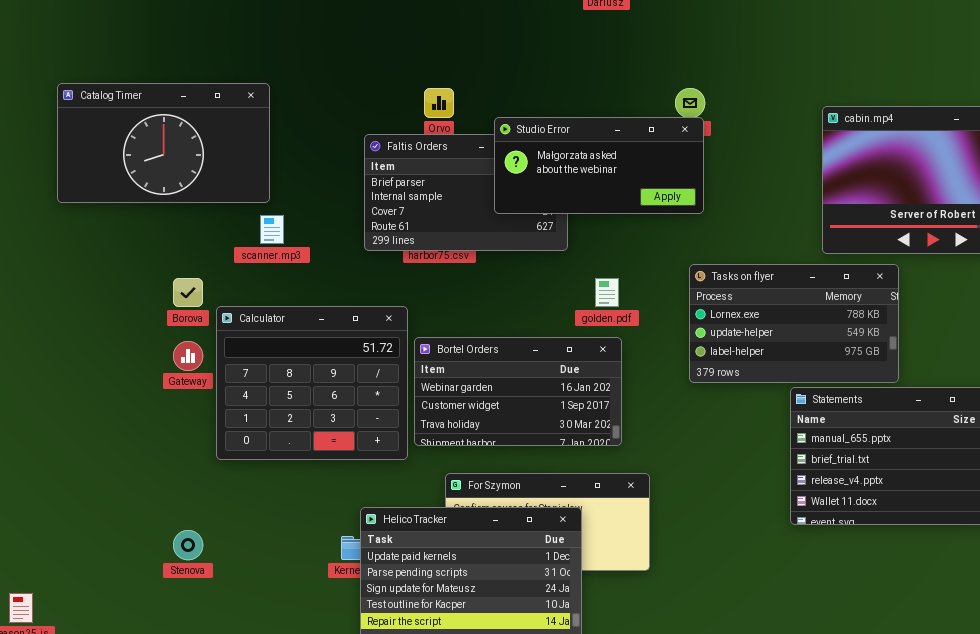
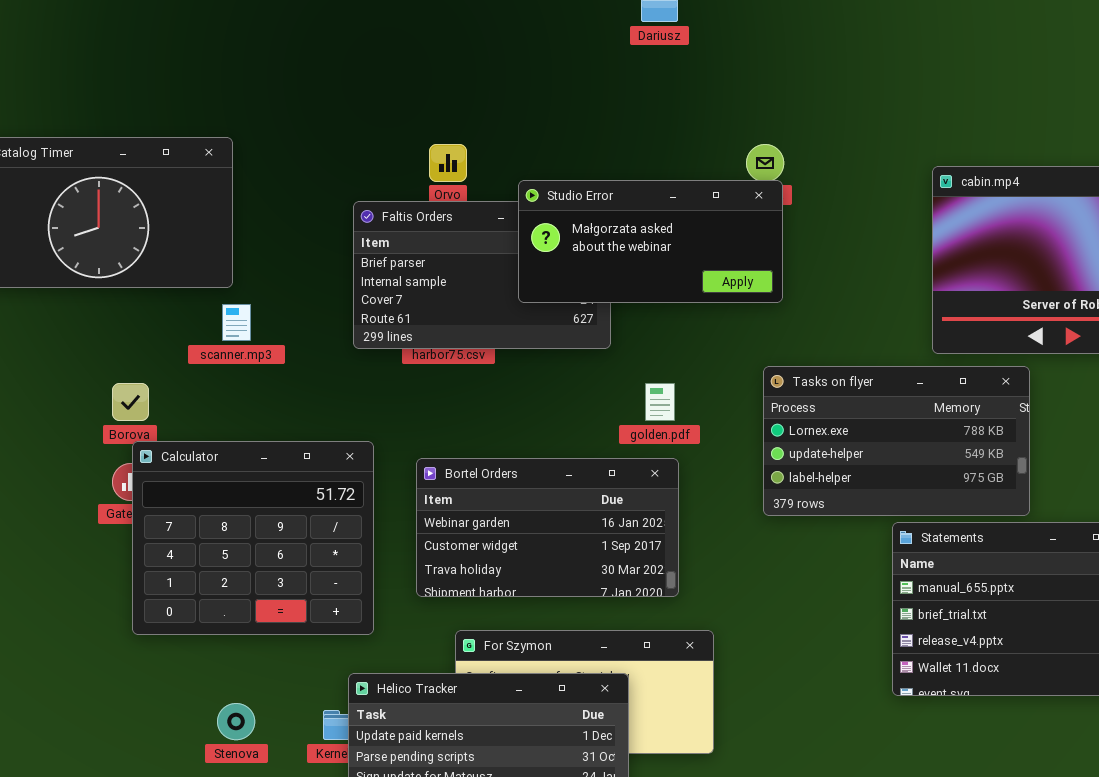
Calculator: [216,306,408,460] -> [132,441,374,635], moved
Stenova: [173,530,203,560] -> [217,703,255,740], moved

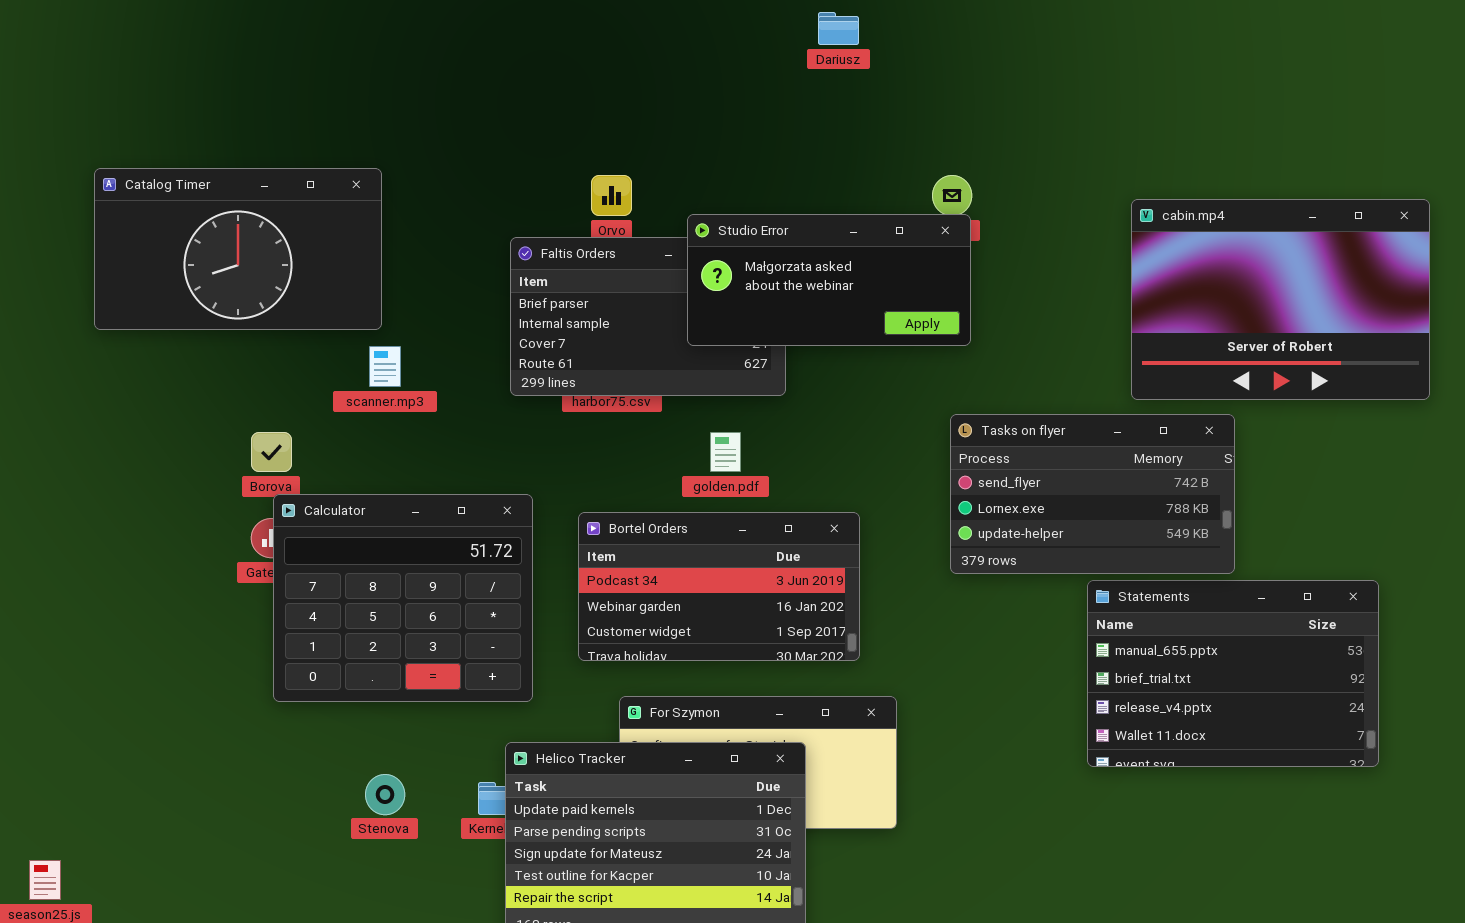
Tasks on flyer: [763,366,1030,516] -> [950,414,1235,574], scrolled up 1 row
golden.pdf: [645,383,675,421] -> [710,432,741,472], moved
Bortel Orders: [416,458,679,597] -> [578,512,860,661], scrolled up 1 row

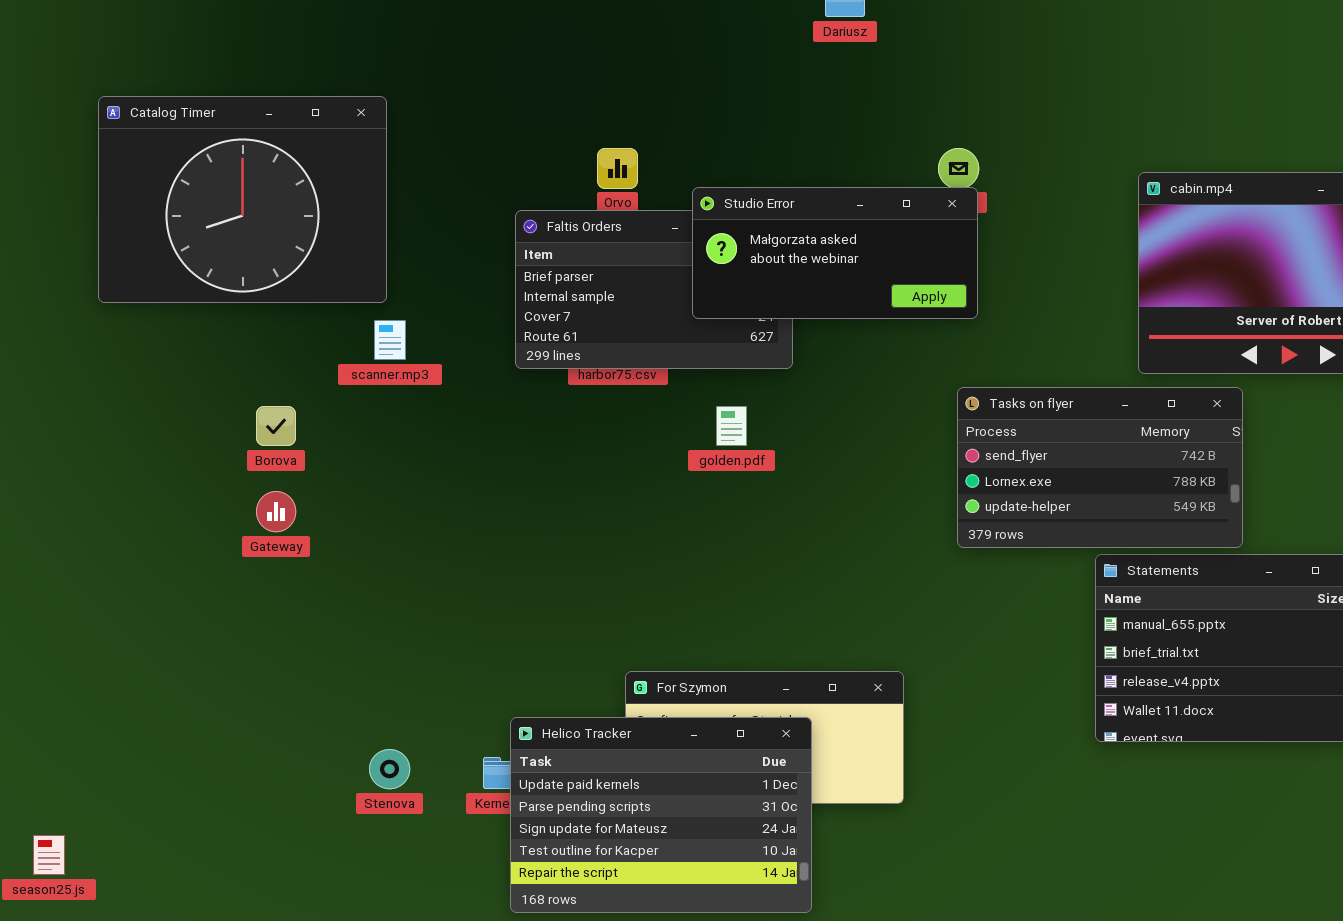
Catalog Timer: [94,168,382,330] -> [98,96,387,303], resized
Calculator: [273,494,533,702] -> none, closed
Bortel Orders: [578,512,860,661] -> none, closed

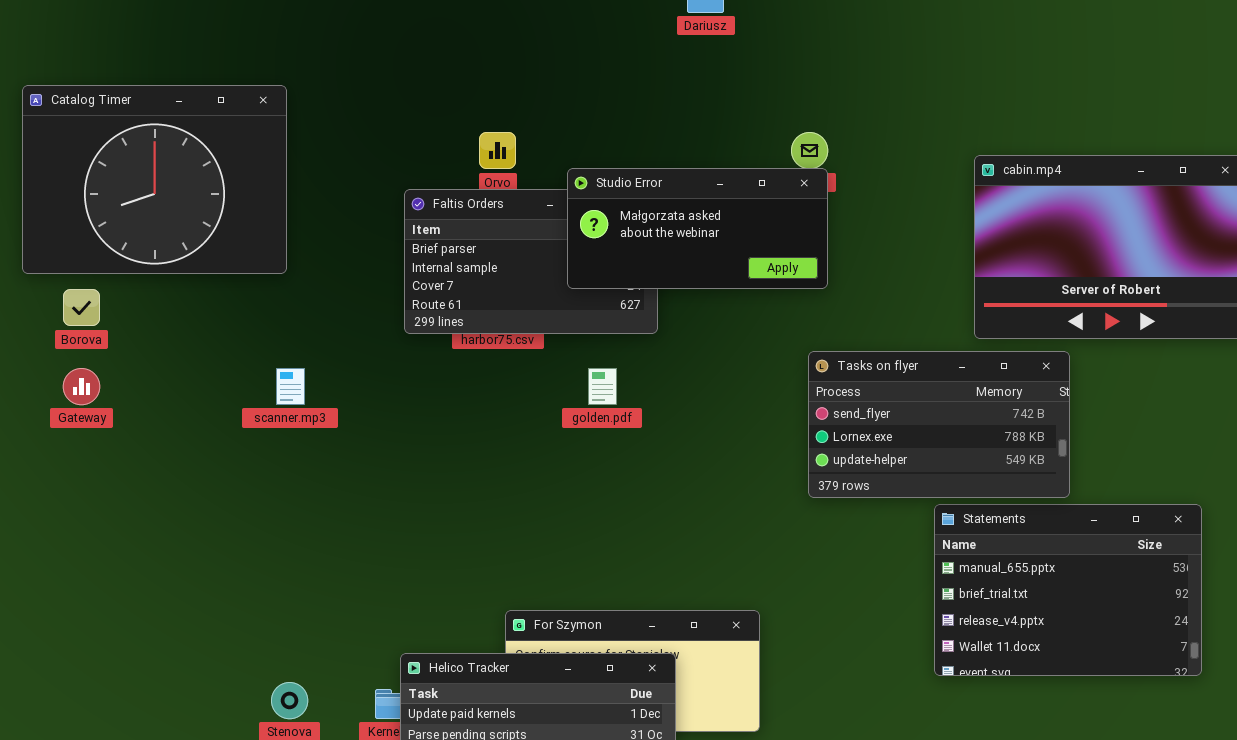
scanner.mp3: [374,320,406,360] -> [276,368,305,405], moved
Borova: [256,406,296,446] -> [63,289,100,326], moved
Gateway: [256,491,296,532] -> [63,368,100,405], moved

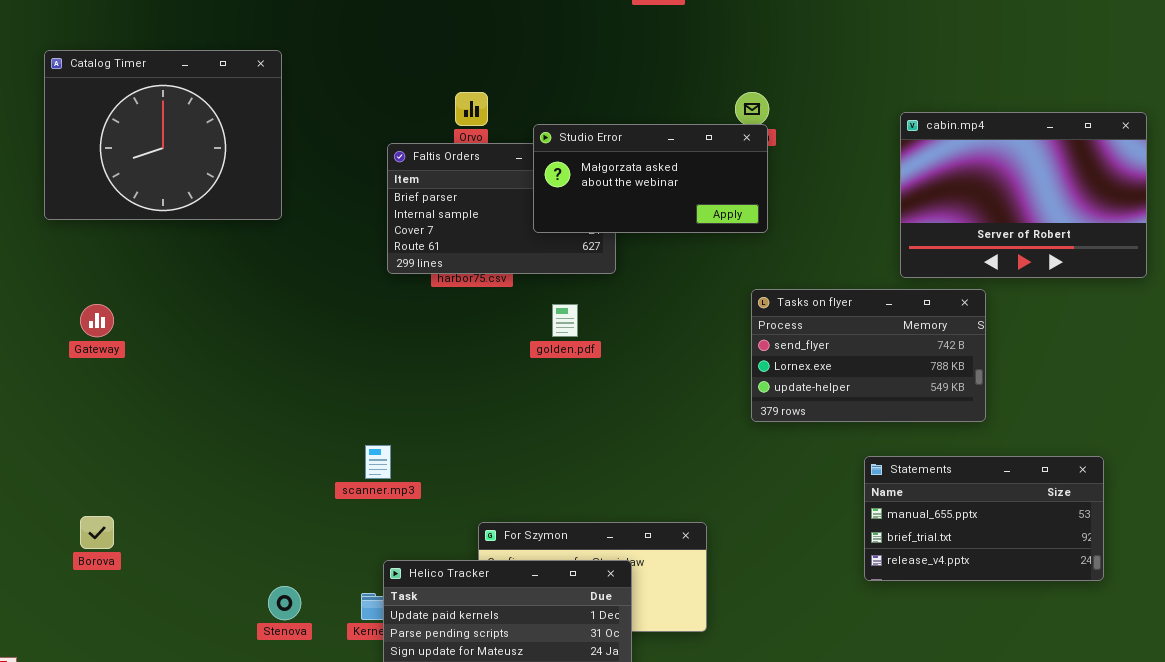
Borova: [63,289,100,326] -> [80,516,114,549], moved
scanner.mp3: [276,368,305,405] -> [365,445,391,479], moved
Statements: [934,504,1202,676] -> [864,456,1104,581], resized

